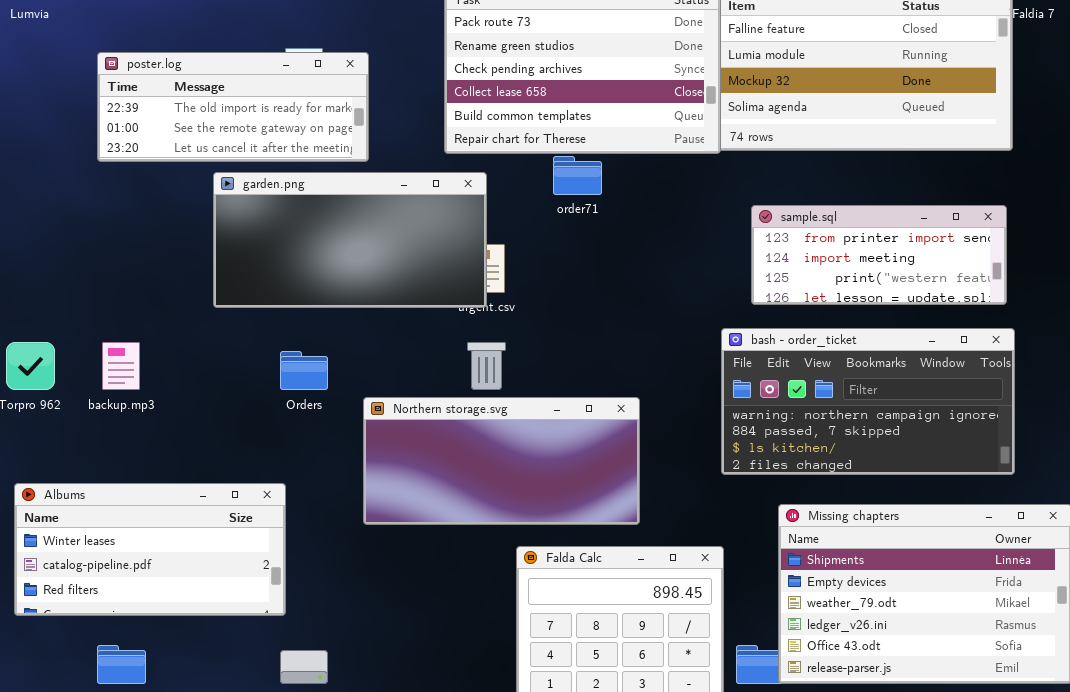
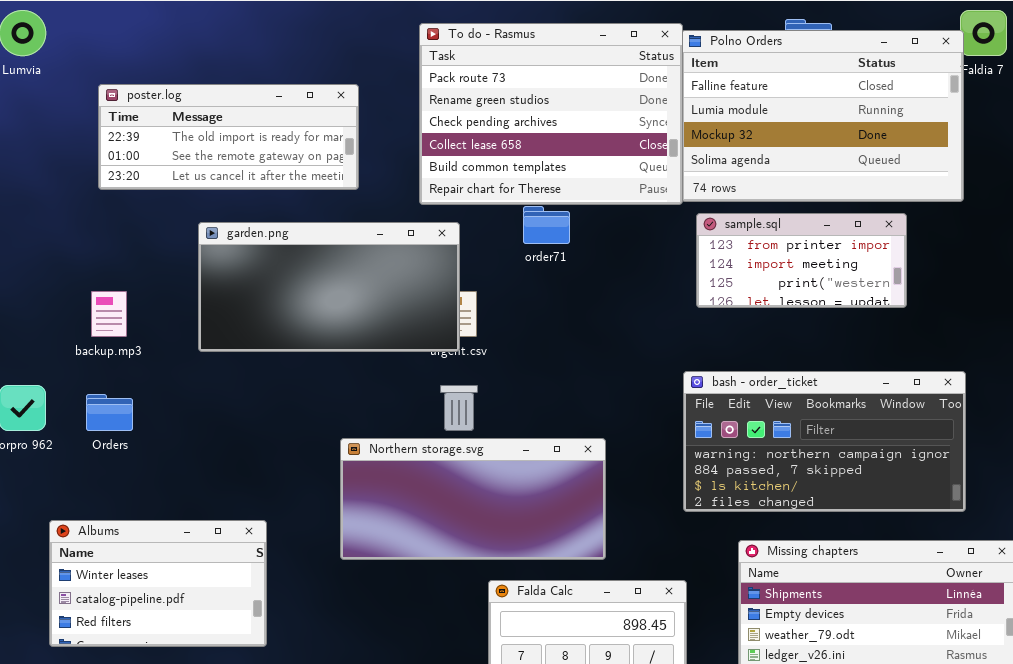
poster.log: [97,52,369,162] -> [98,84,359,190], moved
sample.sql: [751,205,1007,305] -> [696,213,907,308], moved, resized
backup.mp3: [102,342,140,390] -> [91,291,127,337], moved
Orders: [280,351,328,390] -> [86,394,133,431], moved
Albums: [14,483,286,616] -> [49,520,267,647], resized

